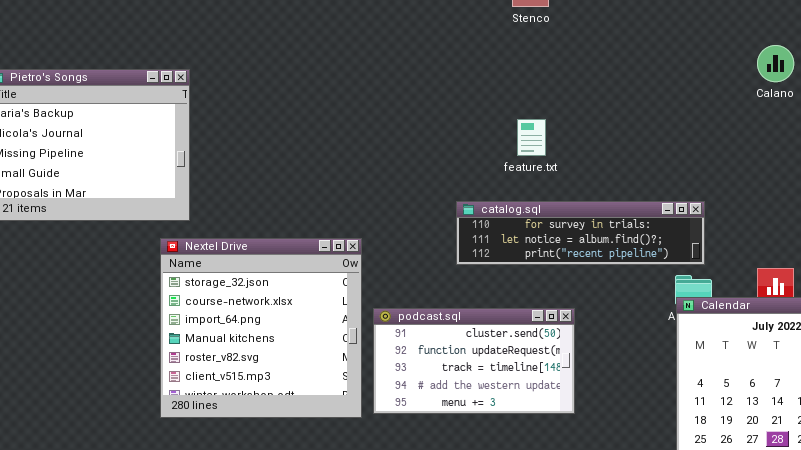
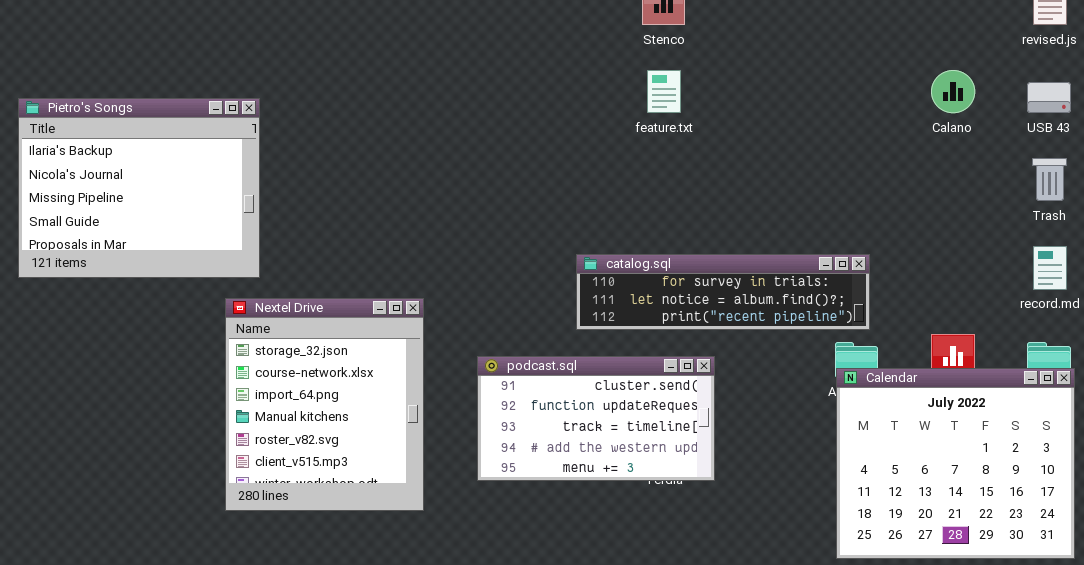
feature.txt: [517,119,546,156] -> [647,70,681,113], moved
Nextel Drive: [160,238,362,418] -> [225,298,424,511], resized
podcast.sql: [373,308,575,414] -> [477,356,715,481], moved

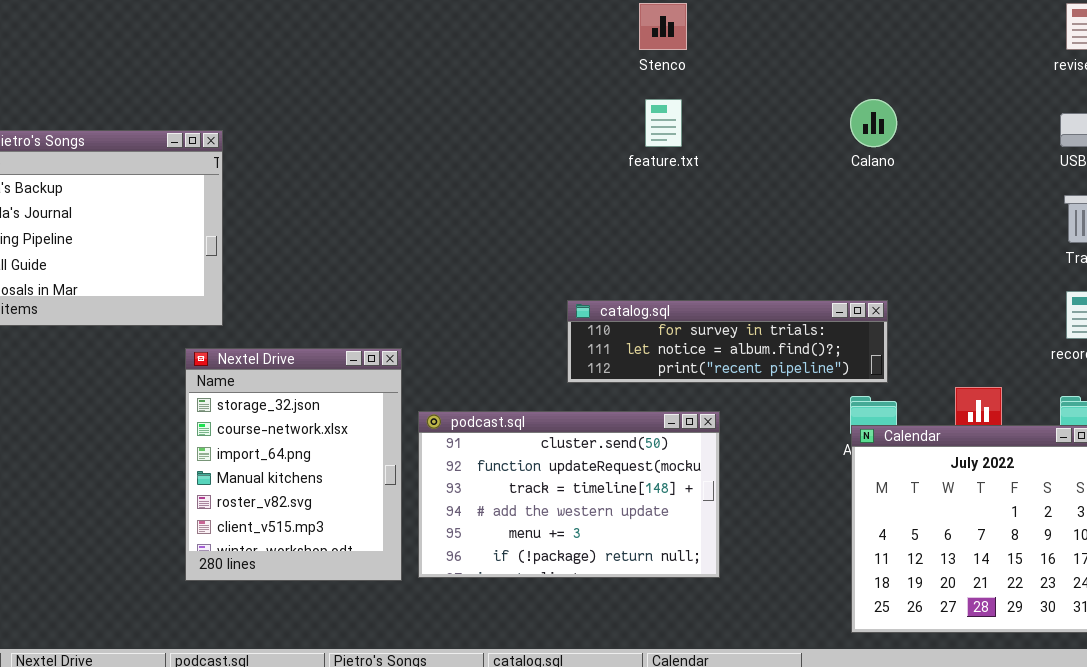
Calano: [931,70,975,113] -> [850,99,897,147], moved
podcast.sql: [477,356,715,481] -> [418,411,720,578], resized

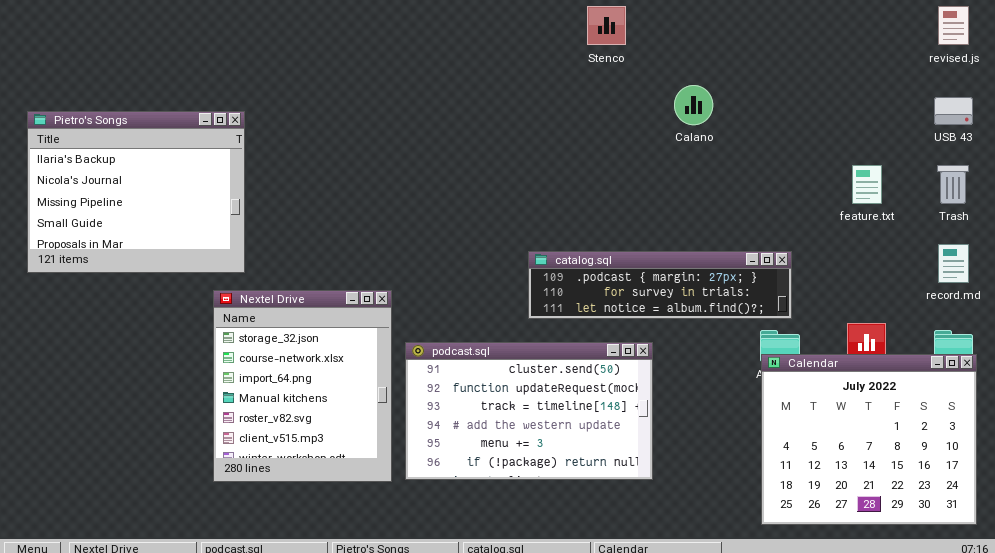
feature.txt: [645,99,682,147] -> [852,165,882,204], moved
Calano: [850,99,897,147] -> [674,85,713,125], moved
catalog.sql: [567,300,888,383] -> [528,251,792,319], scrolled up 1 row

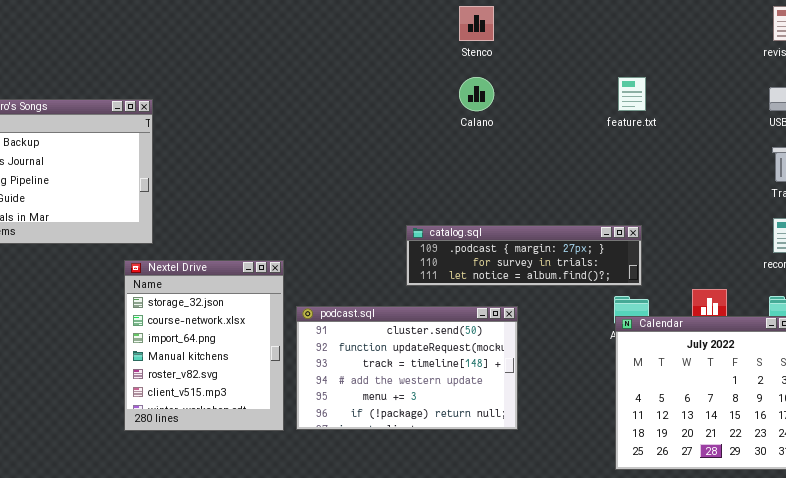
Calano: [674,85,713,125] -> [459,77,494,111], moved
feature.txt: [852,165,882,204] -> [618,77,646,111], moved

